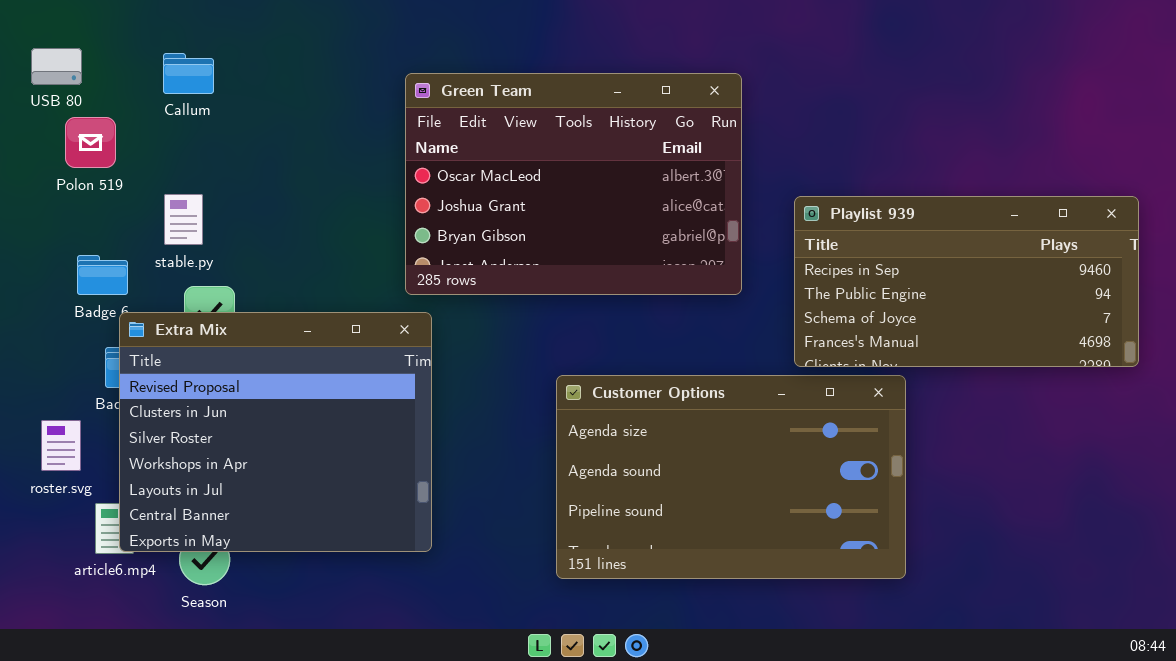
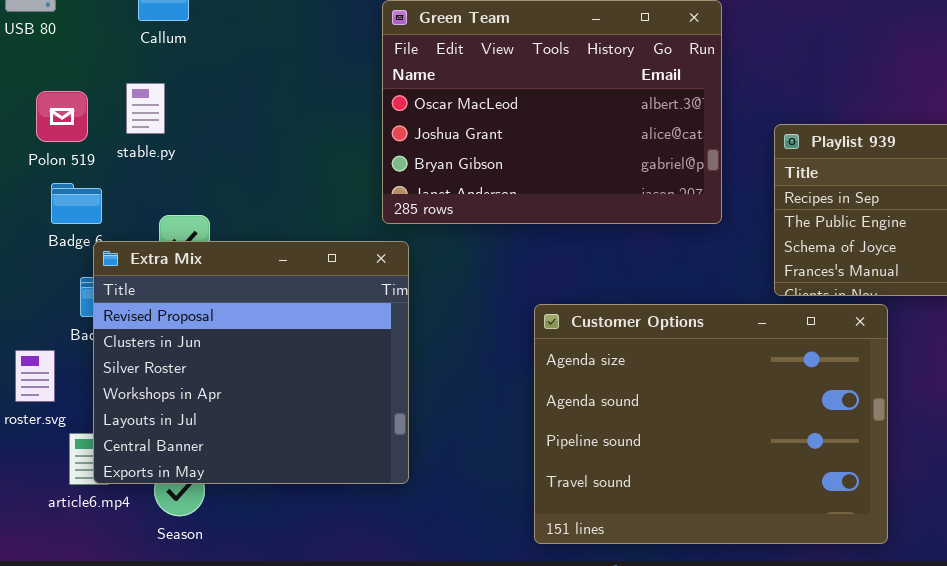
Polon 519: [65,117,116,168] -> [36,91,88,142], moved
stable.py: [164,194,203,245] -> [126,83,165,134], moved
Customer Options: [556,375,906,579] -> [534,304,888,544], resized

